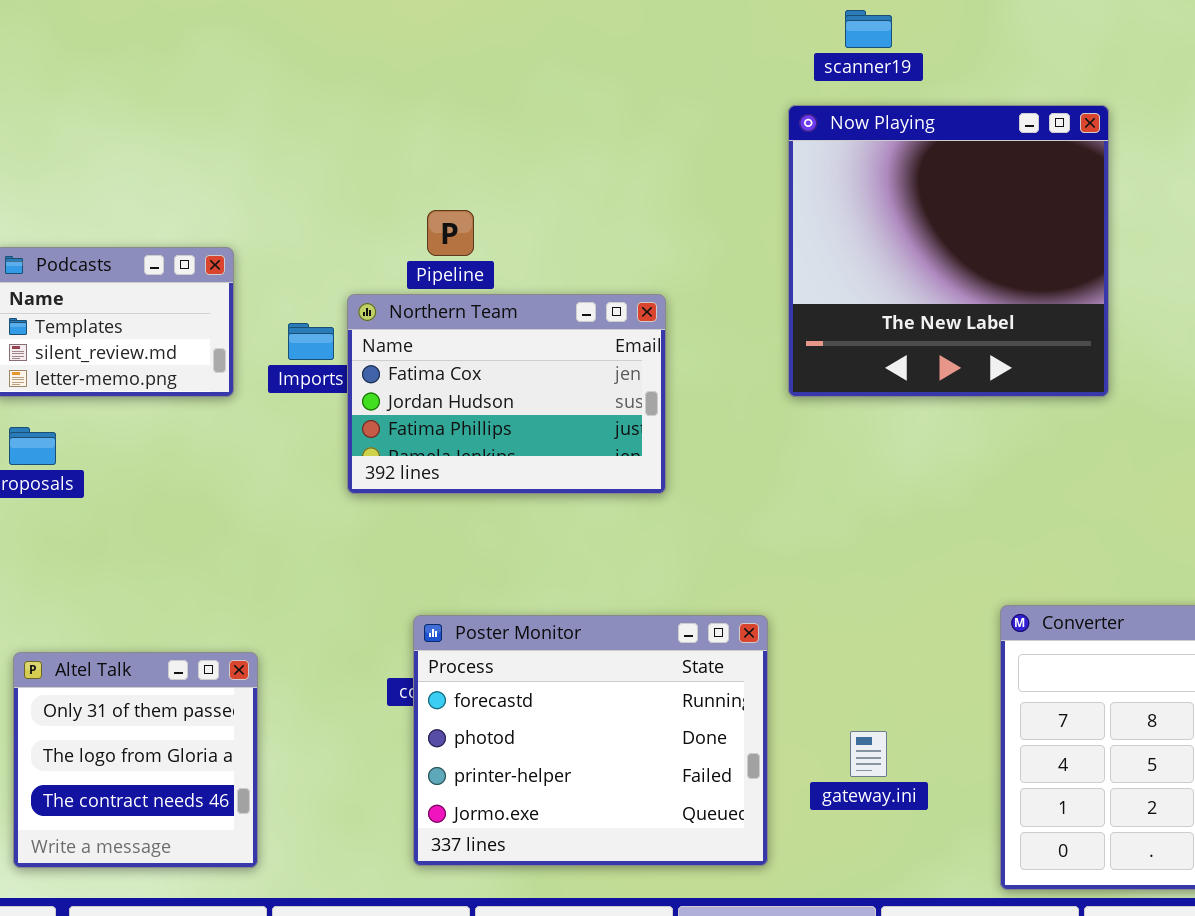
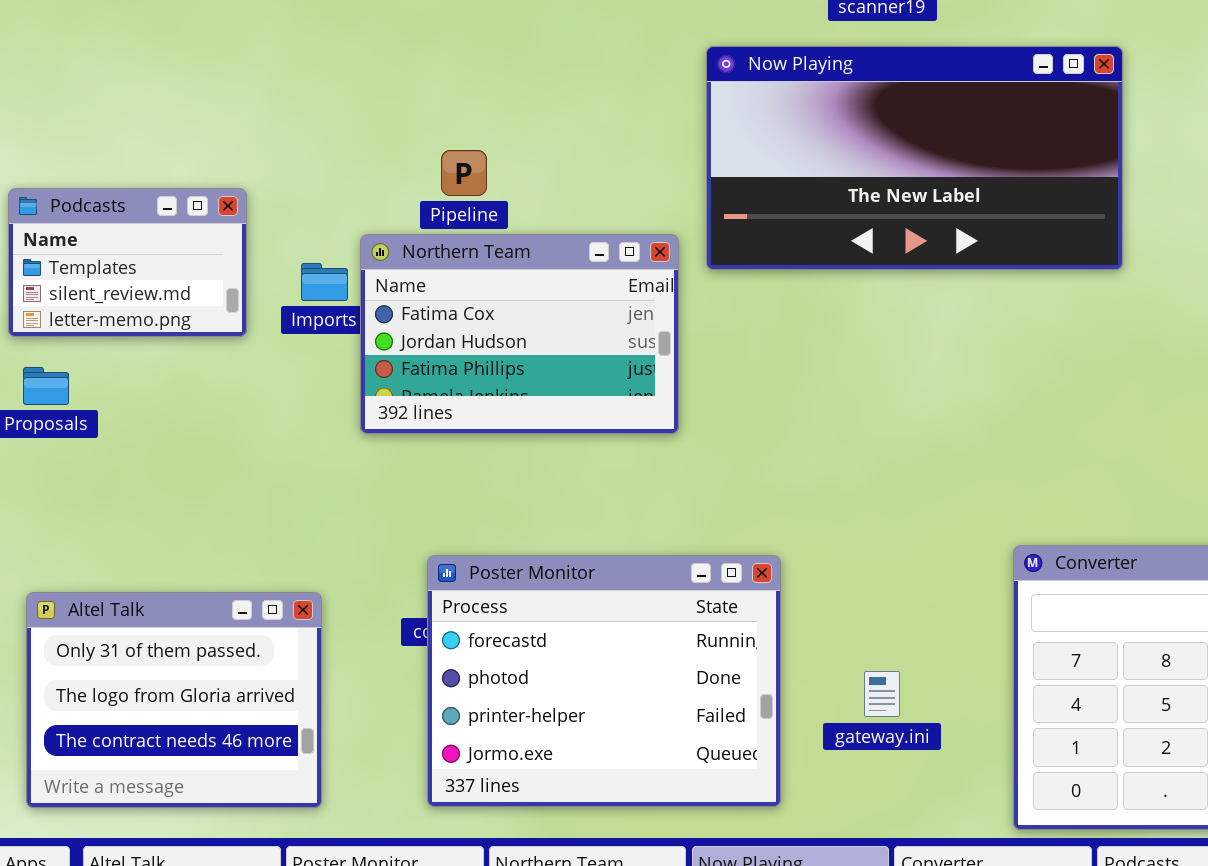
Now Playing: [788,105,1109,397] -> [706,46,1123,270], resized
Altel Talk: [13,652,258,868] -> [26,592,322,808], resized

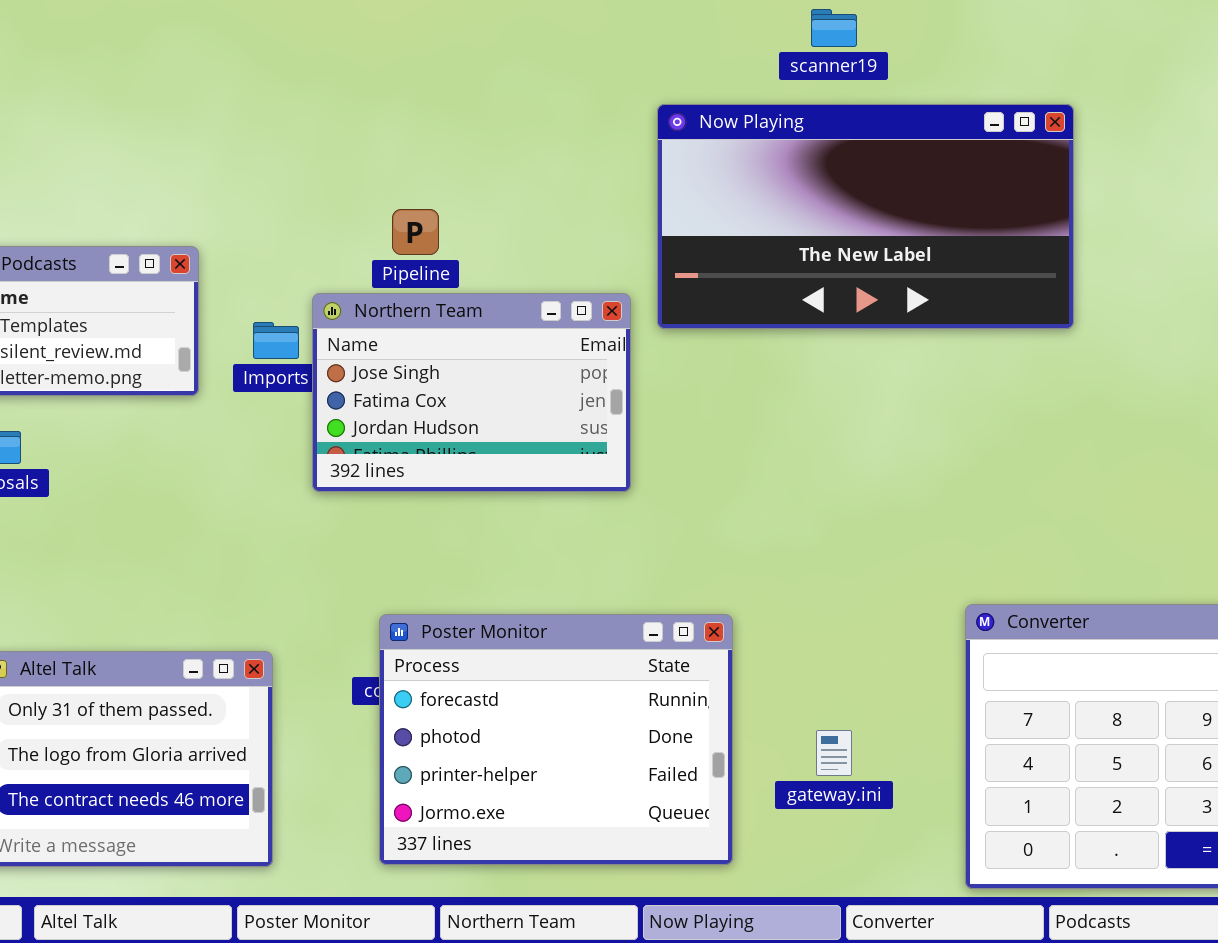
Northern Team: [360,234,679,434] -> [312,293,631,492], scrolled up 1 row

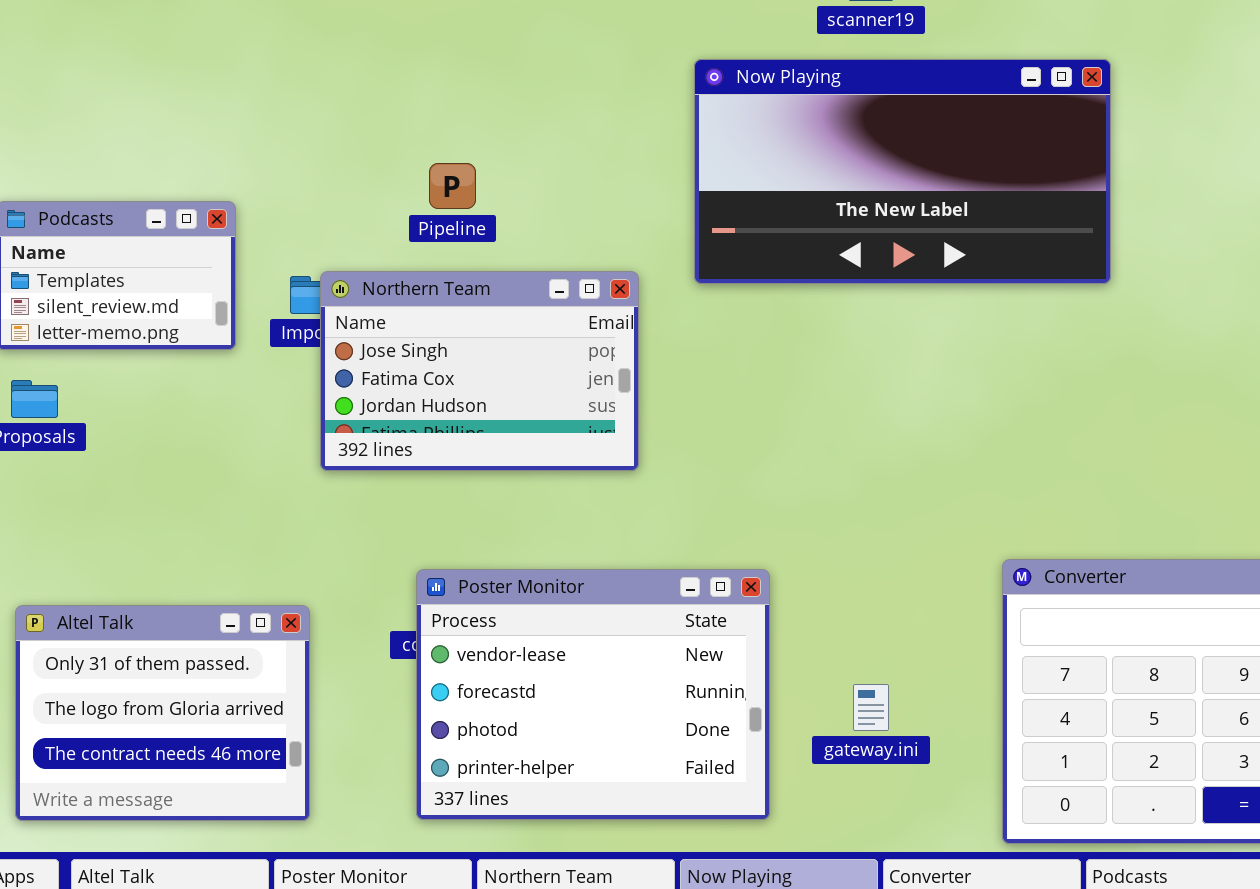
Northern Team: [312,293,631,492] -> [320,271,639,471], moved
Poster Monitor: [379,614,733,865] -> [416,569,770,820], scrolled up 1 row

